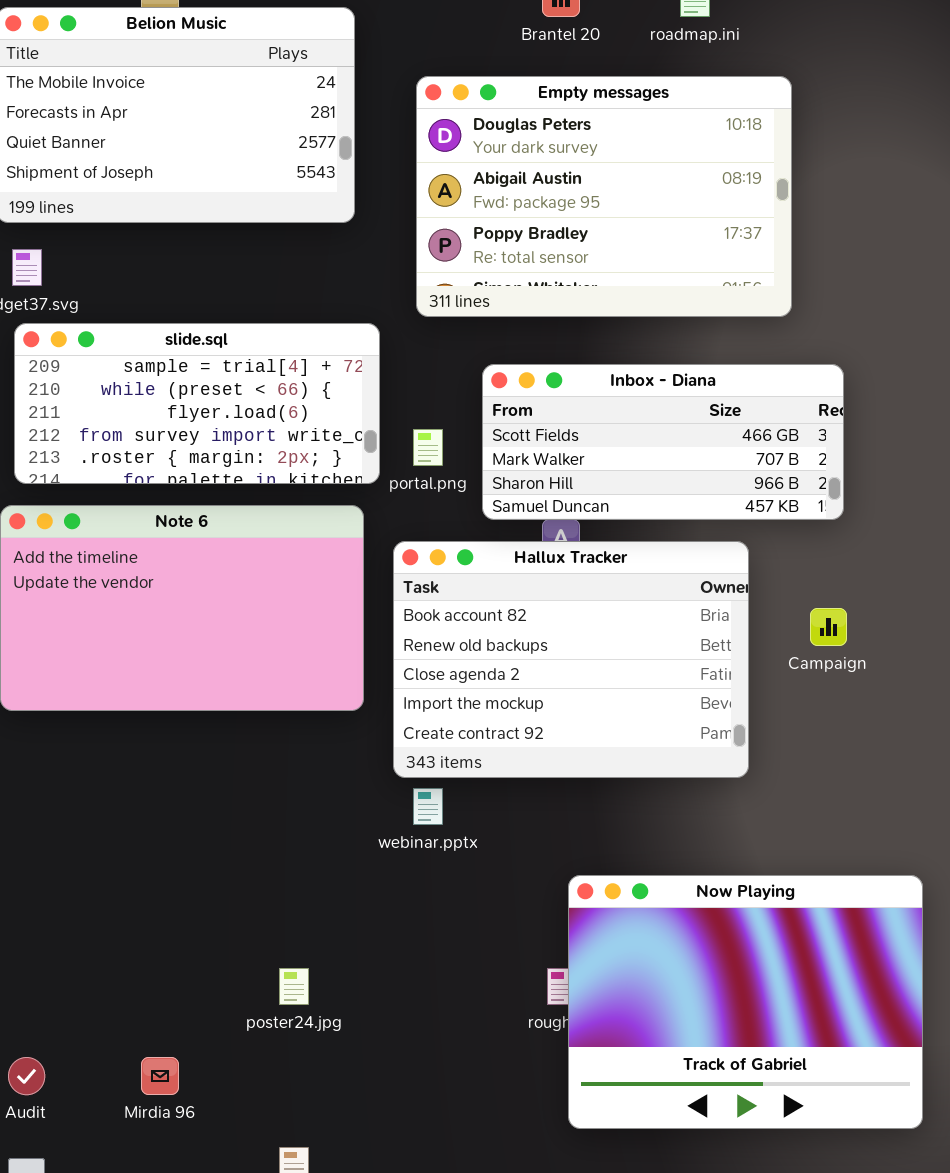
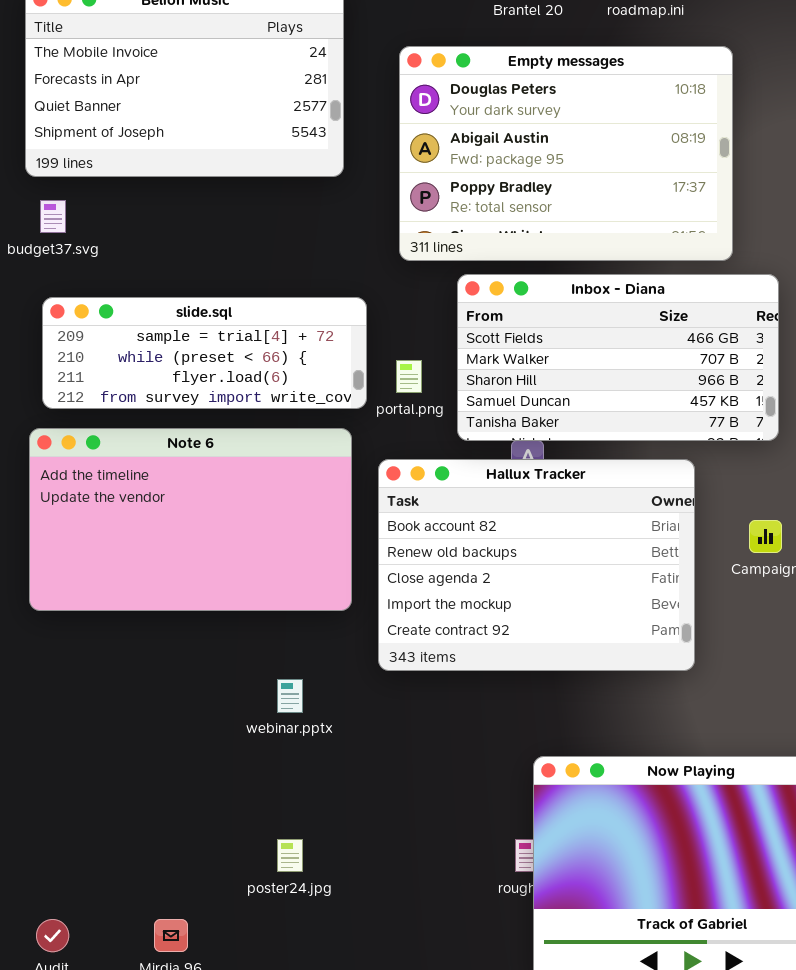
slide.sql: [14,323,380,484] -> [42,297,367,409], resized
Inbox - Diana: [482,364,844,520] -> [457,274,779,441], resized
webinar.pptx: [413,788,443,825] -> [277,679,303,713], moved

